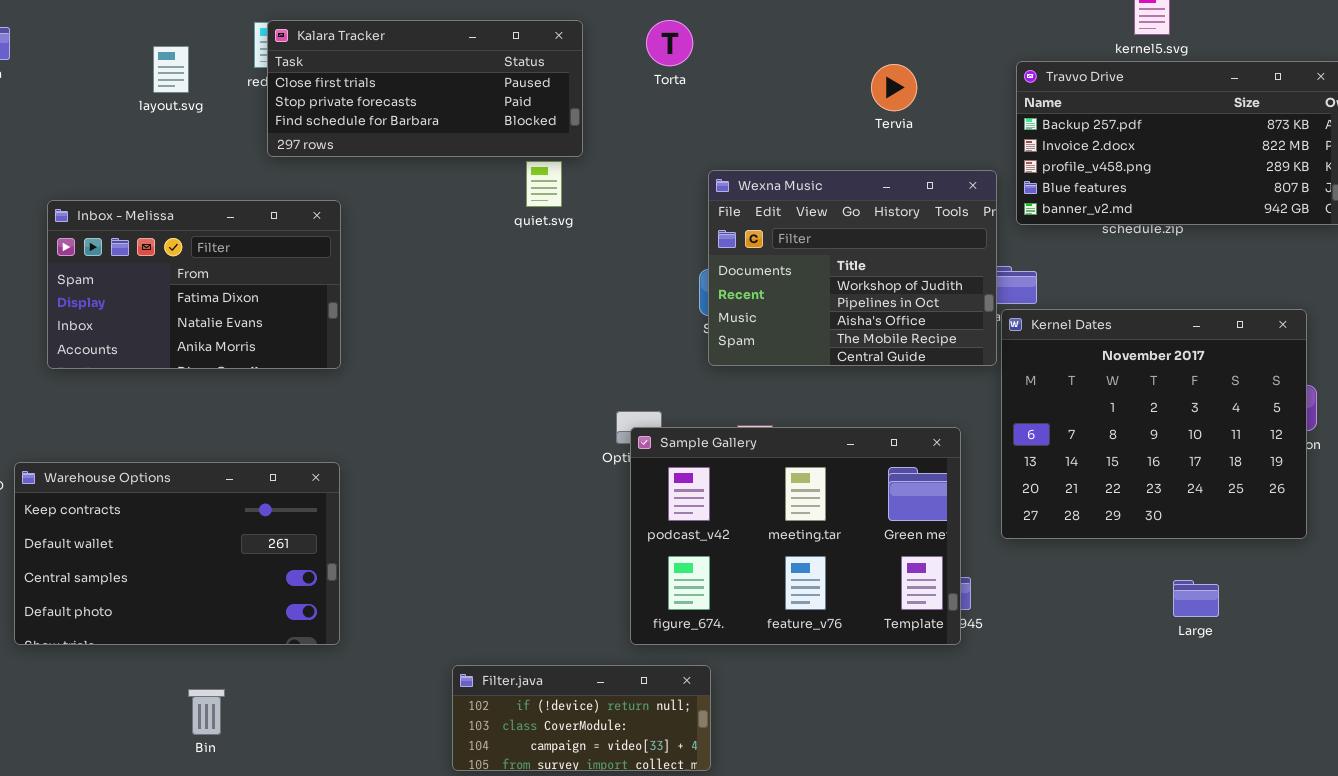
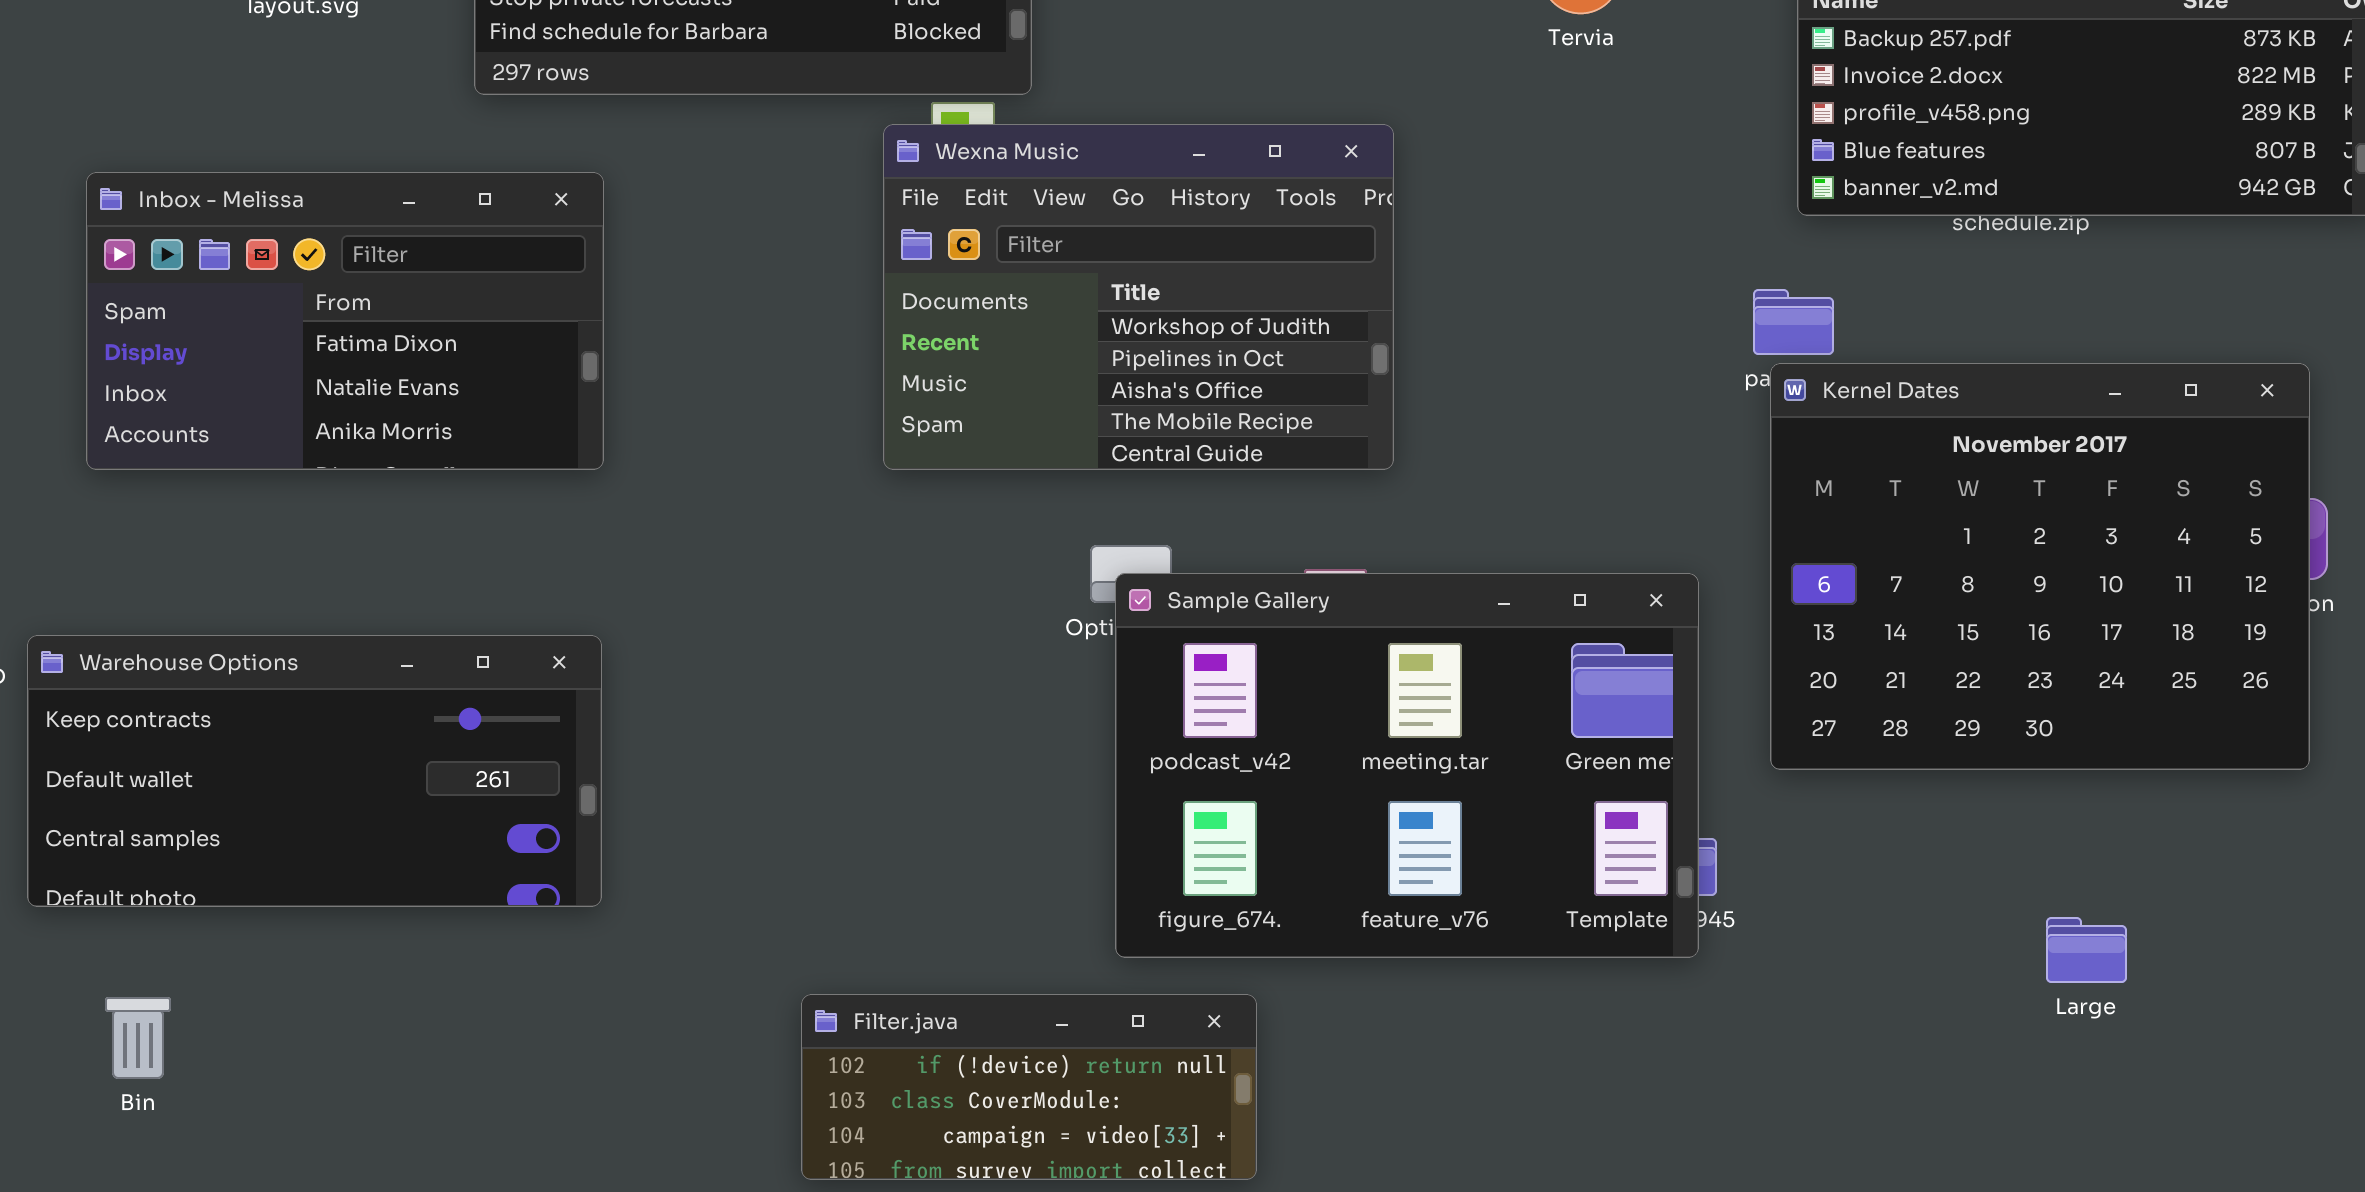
Wexna Music: [708,170,997,366] -> [883,124,1394,470], moved
Warehouse Options: [14,462,340,645] -> [27,635,602,907], resized
Large: [1173,580,1219,617] -> [2046,917,2127,983], moved
Bin: [188,689,225,735] -> [105,997,171,1079], moved

